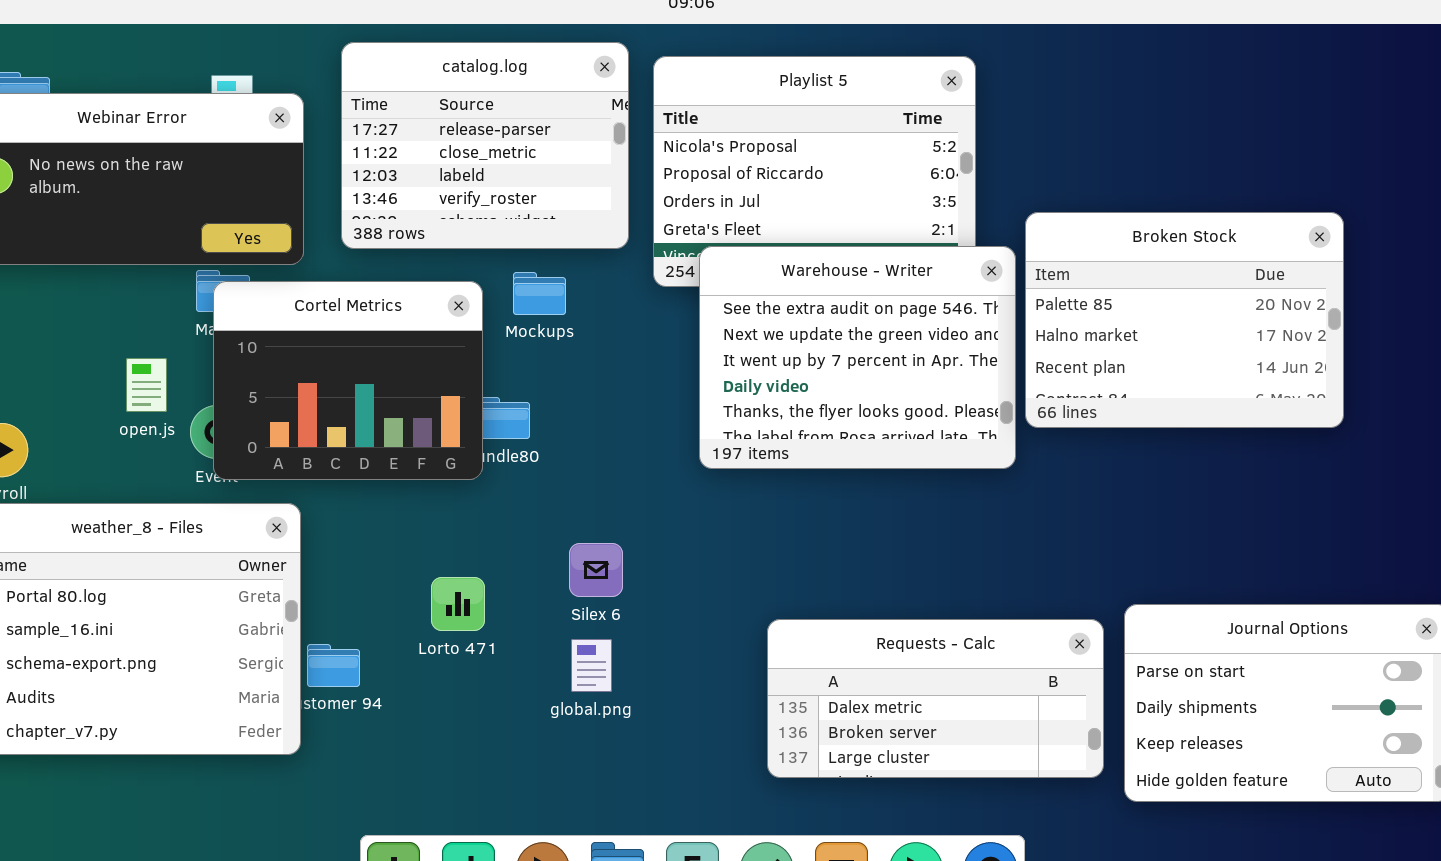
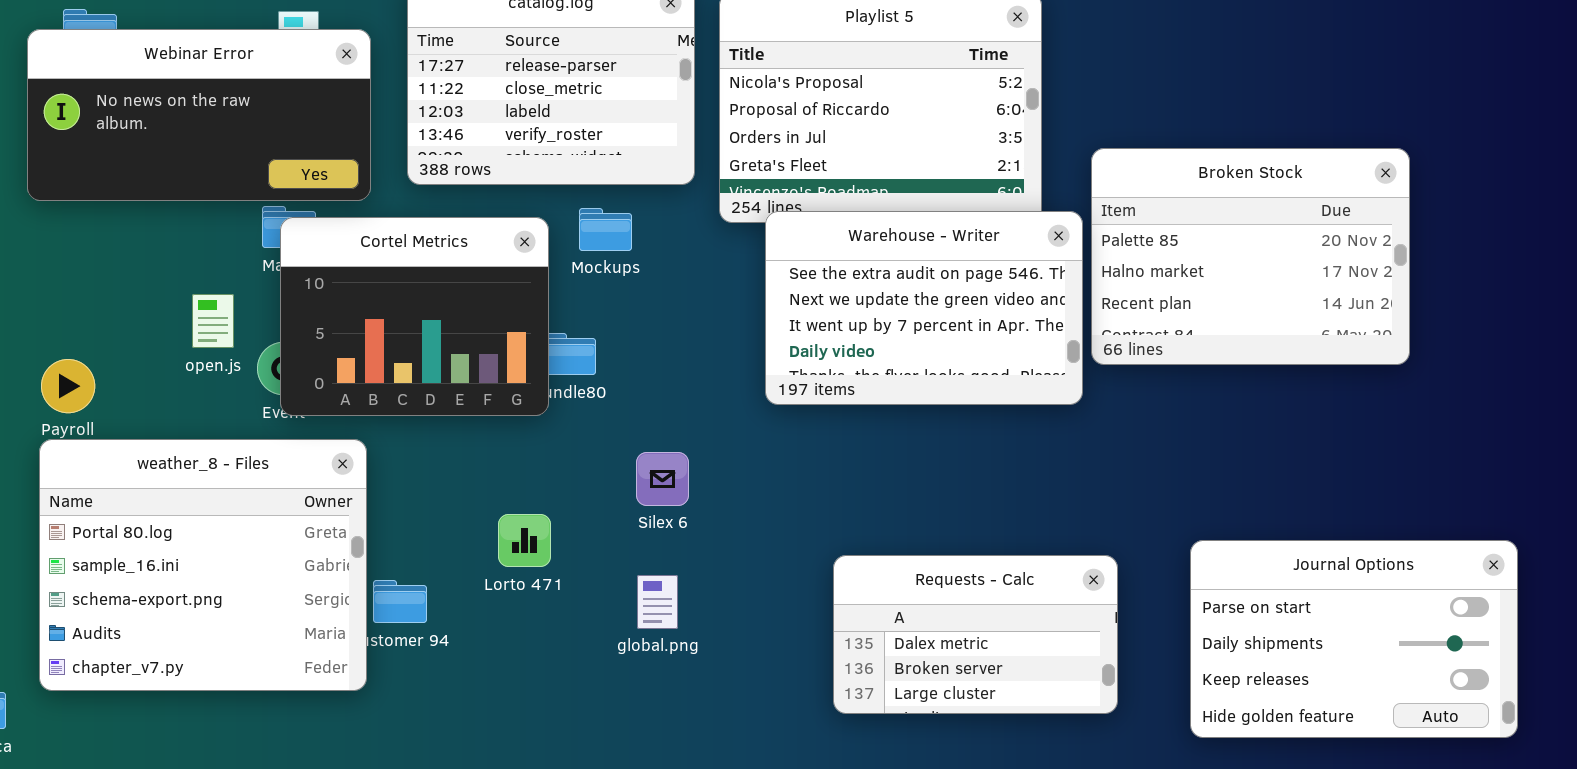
Warehouse - Writer: [699,246,1016,469] -> [765,211,1083,405], resized
Silex 6: [569,543,623,597] -> [636,452,689,506], moved
Requests - Calc: [767,619,1104,778] -> [833,555,1118,714], resized

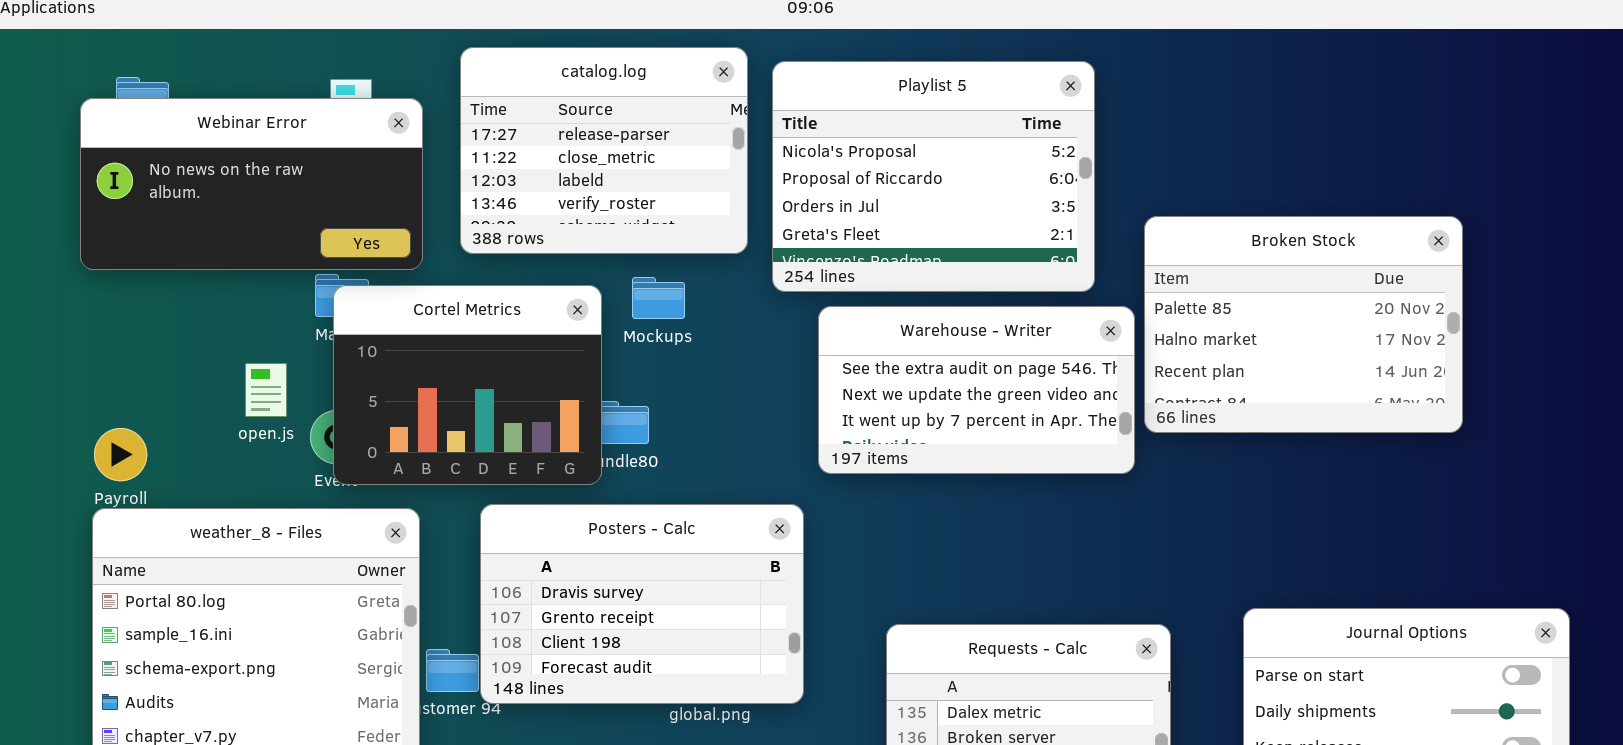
Warehouse - Writer: [765,211,1083,405] -> [818,306,1135,474], resized
Posters - Calc: none -> [480,504,804,704], opened

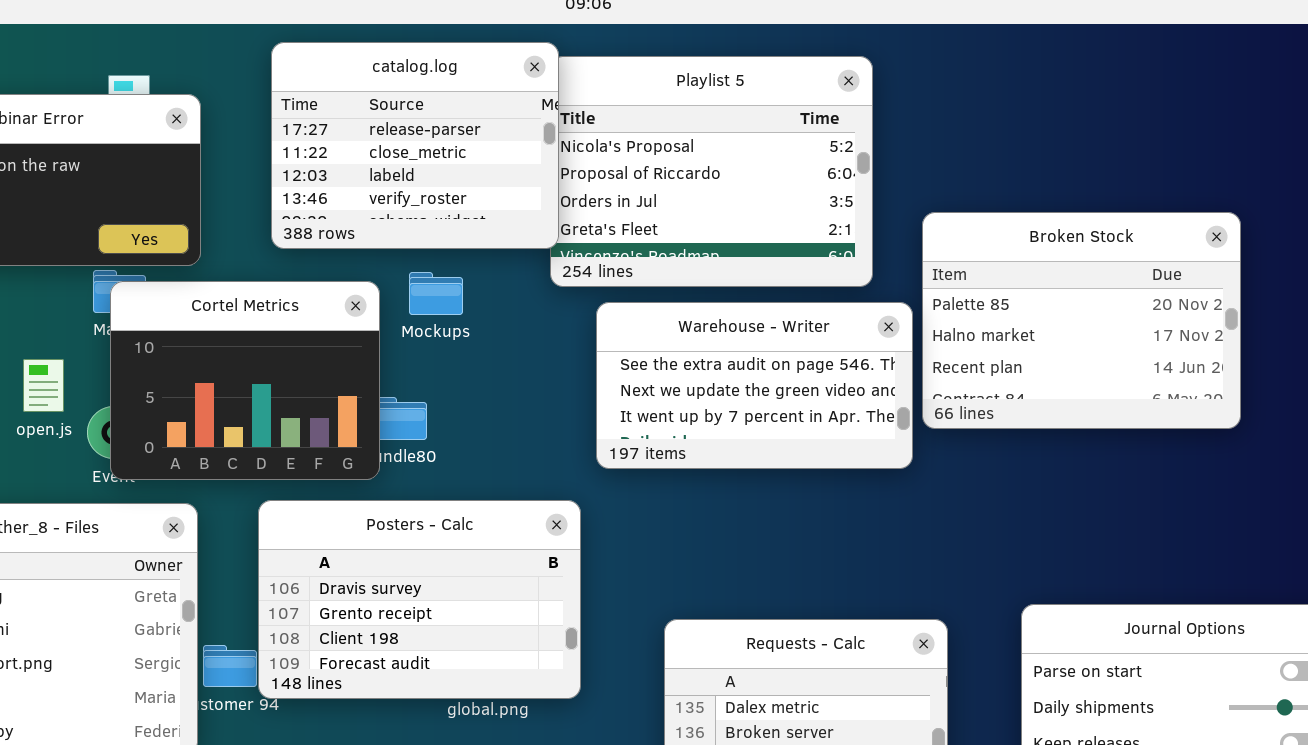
catalog.log: [460,47,748,254] -> [271,42,559,249], moved

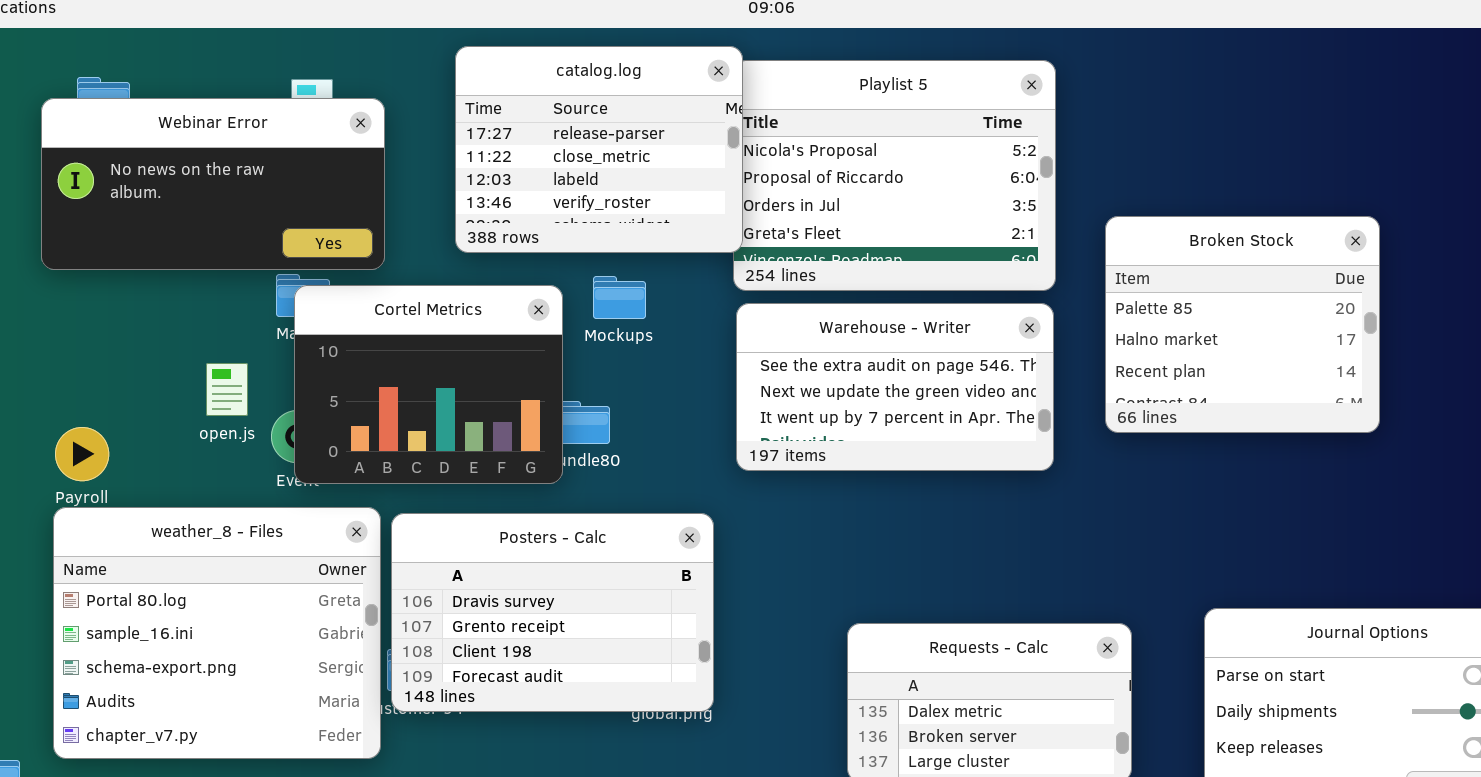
Broken Stock: [922,212,1241,429] -> [1105,216,1380,433], resized
Warehouse - Writer: [596,302,913,469] -> [736,303,1054,471], moved
Posters - Calc: [258,500,581,699] -> [391,513,714,712], moved

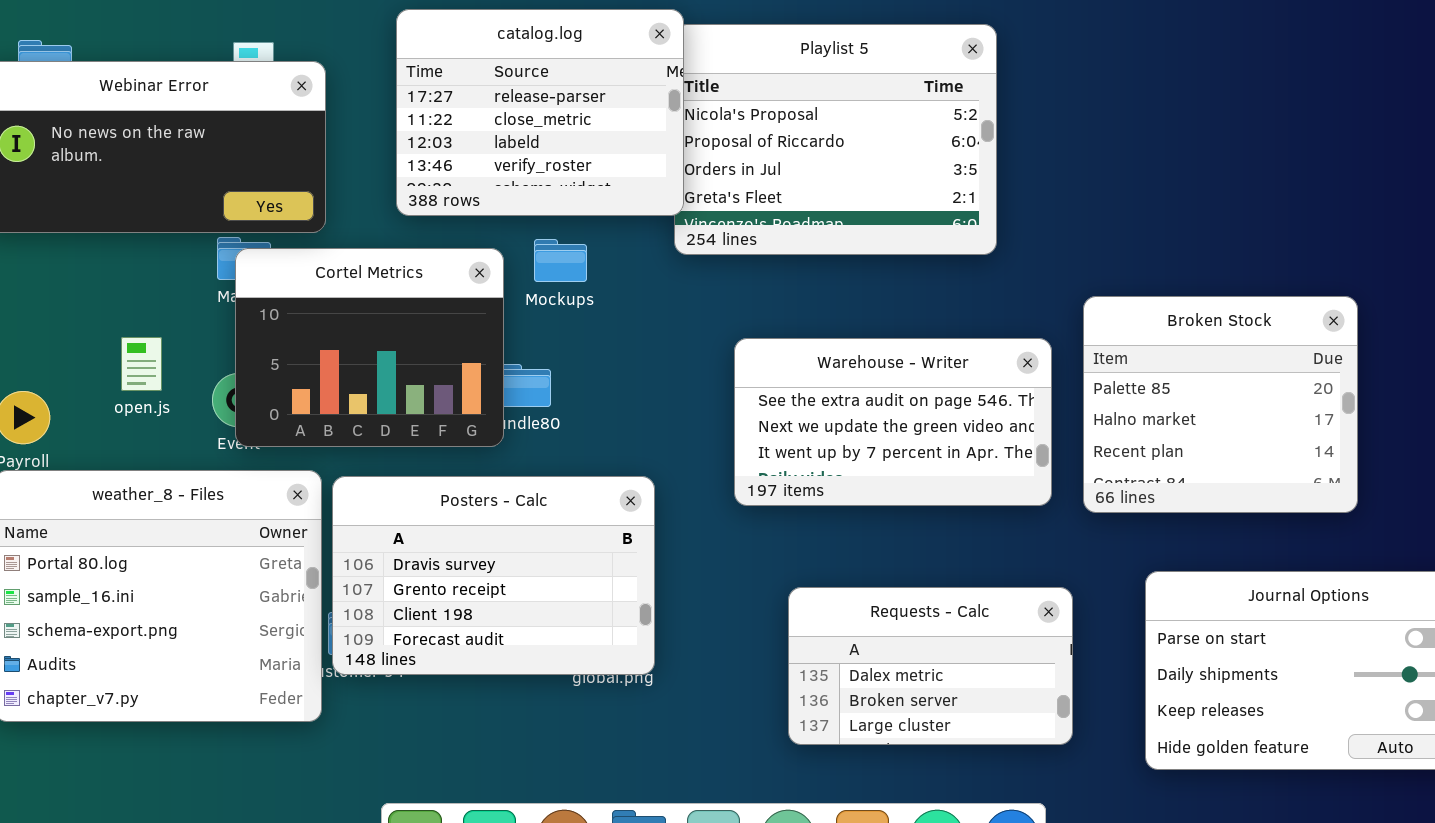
Broken Stock: [1105,216,1380,433] -> [1083,296,1358,513], moved
Warehouse - Writer: [736,303,1054,471] -> [734,338,1052,506], moved
open.js: [206,363,248,416] -> [121,337,162,391], moved

